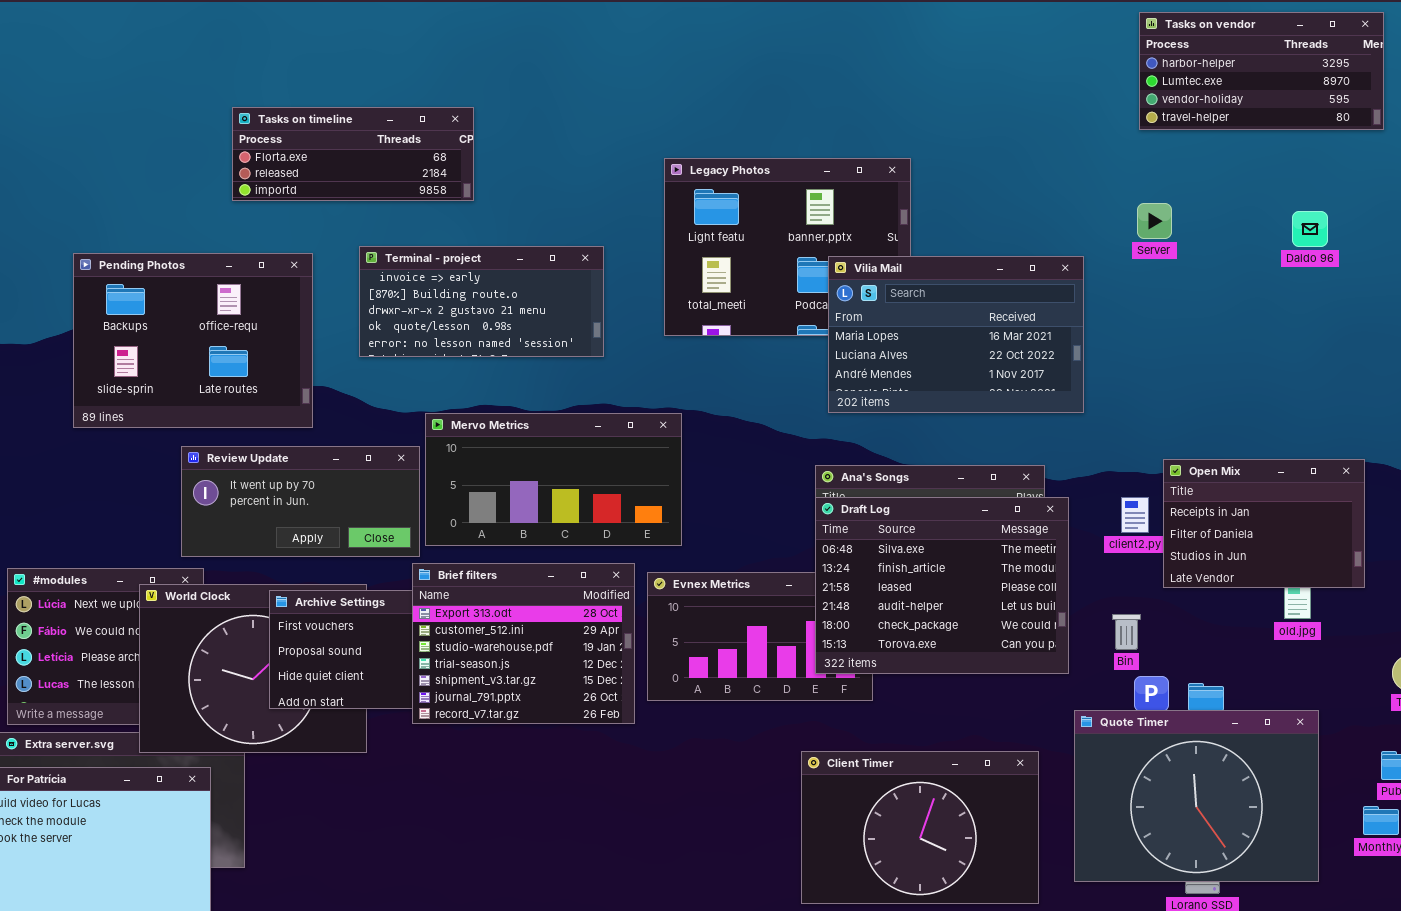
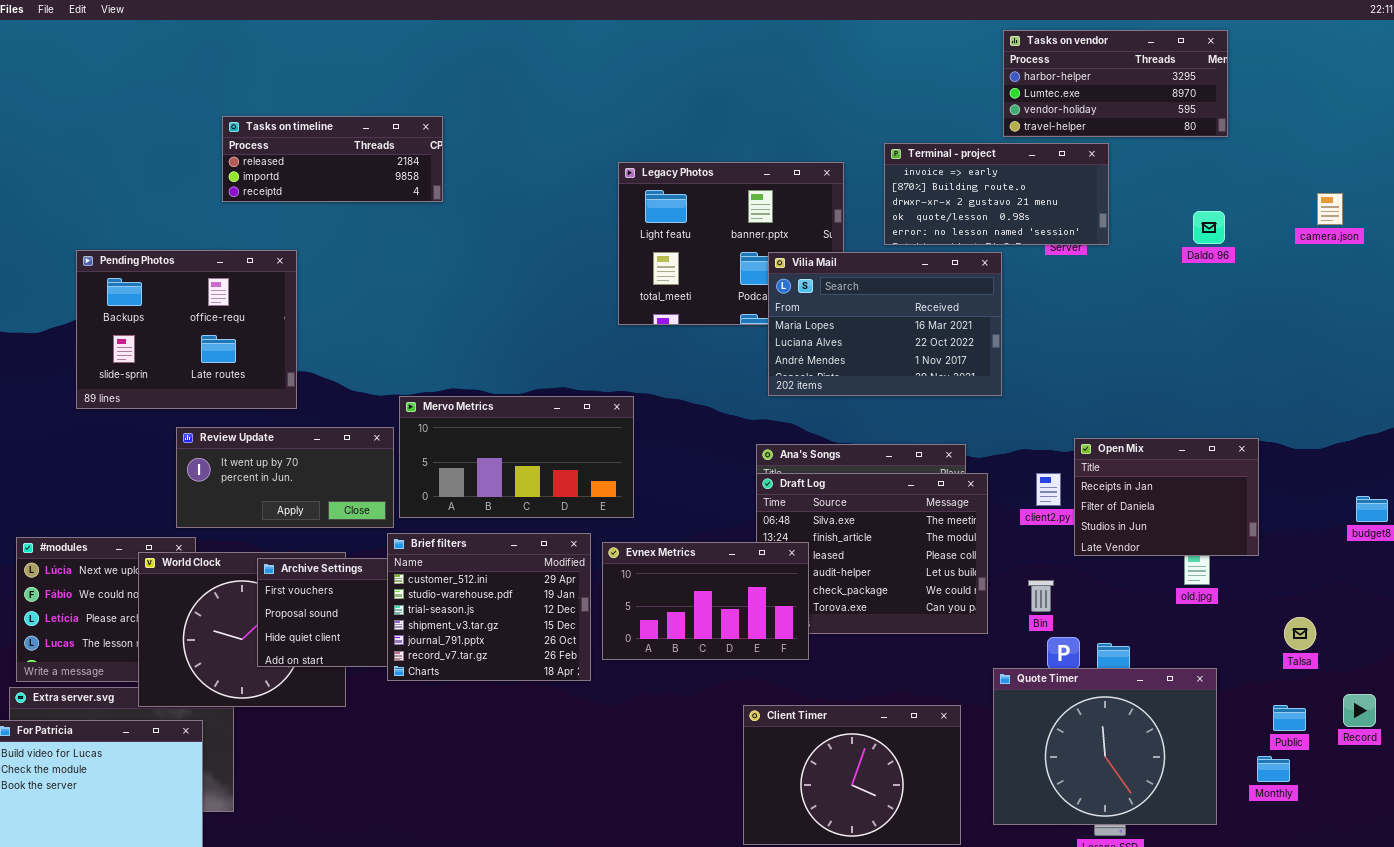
Tasks on vendor: [1139,12,1384,130] -> [1003,30,1228,137], moved
Tasks on timeline: [232,107,474,201] -> [222,116,443,202], scrolled down 1 row
Terminal - project: [359,246,604,357] -> [884,143,1109,245], moved
Brief filters: [412,563,635,724] -> [387,533,591,681], scrolled down 1 row
Evnex Metrics: [647,572,873,701] -> [602,542,809,660], raised

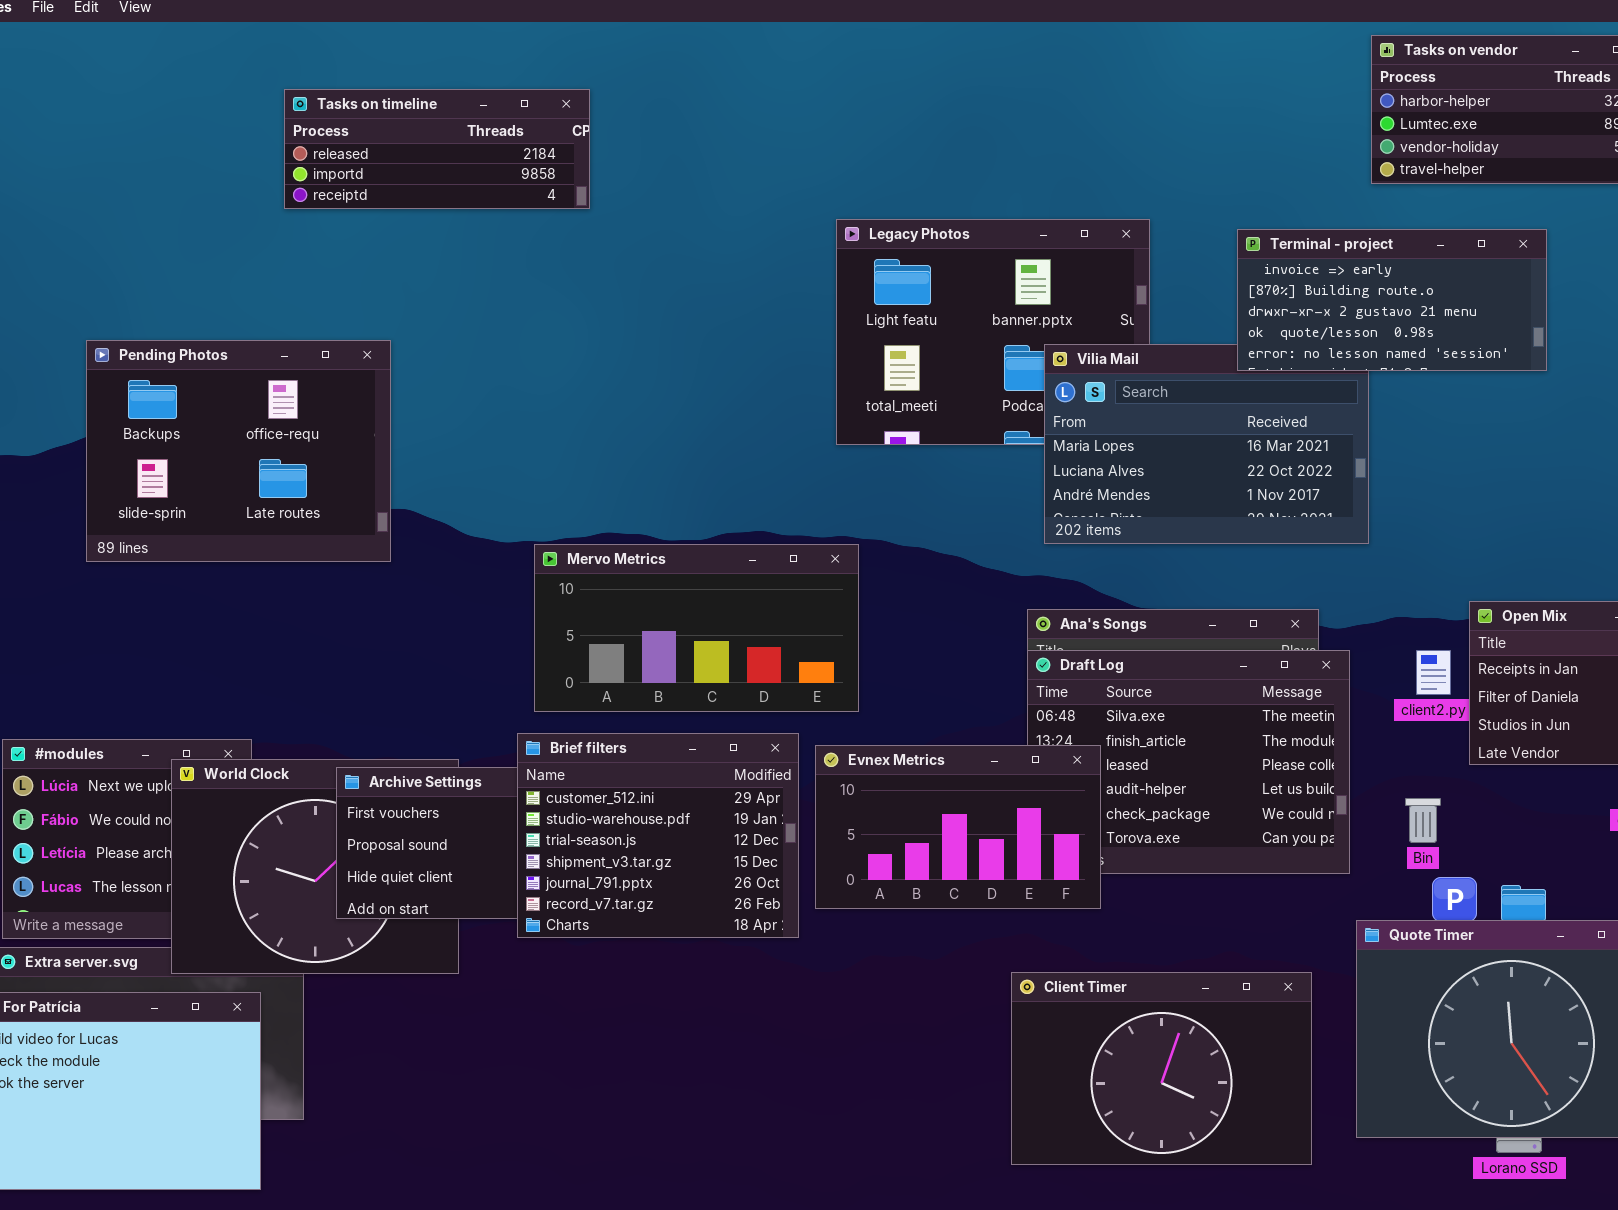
Tasks on timeline: [222,116,443,202] -> [284,89,590,209], moved
Terminal - project: [884,143,1109,245] -> [1237,229,1547,371], moved
Review Update: [176,427,394,528] -> none, closed

